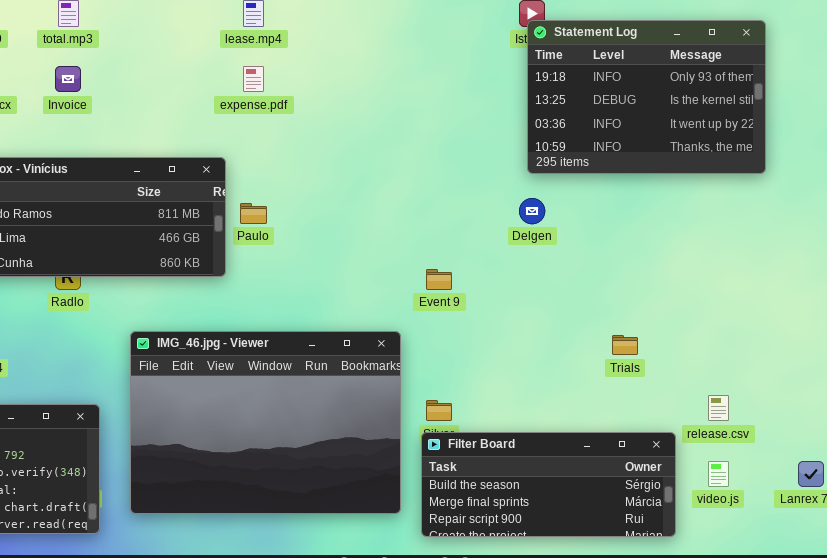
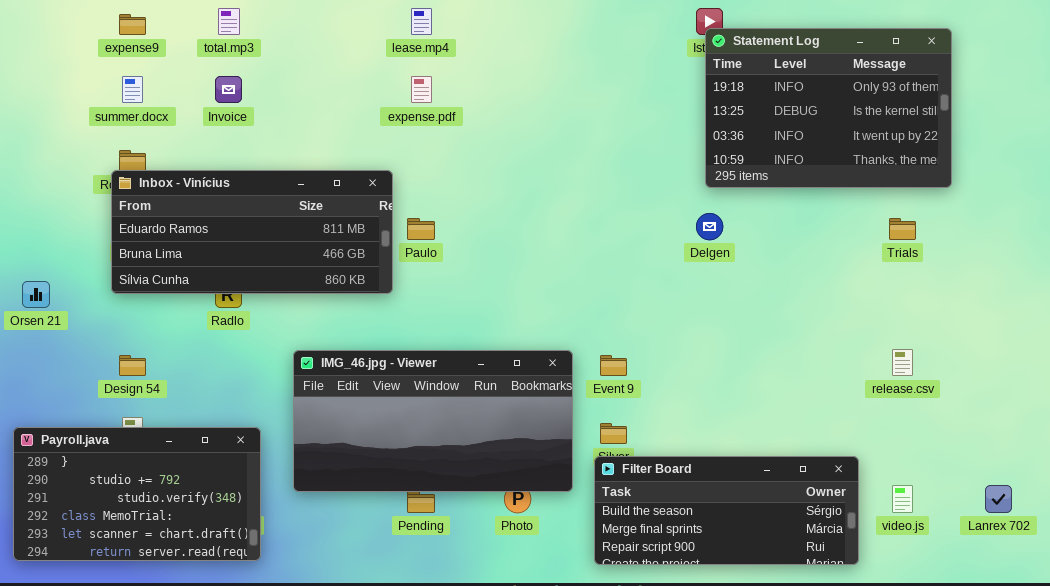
Event 9: [426,269,452,290] -> [600,355,627,376], moved
IMG_46.jpg - Viewer: [130,331,401,514] -> [293,350,573,492], resized
Trials: [612,335,638,355] -> [889,218,916,240], moved
release.csv: [708,395,729,421] -> [892,349,913,376], moved

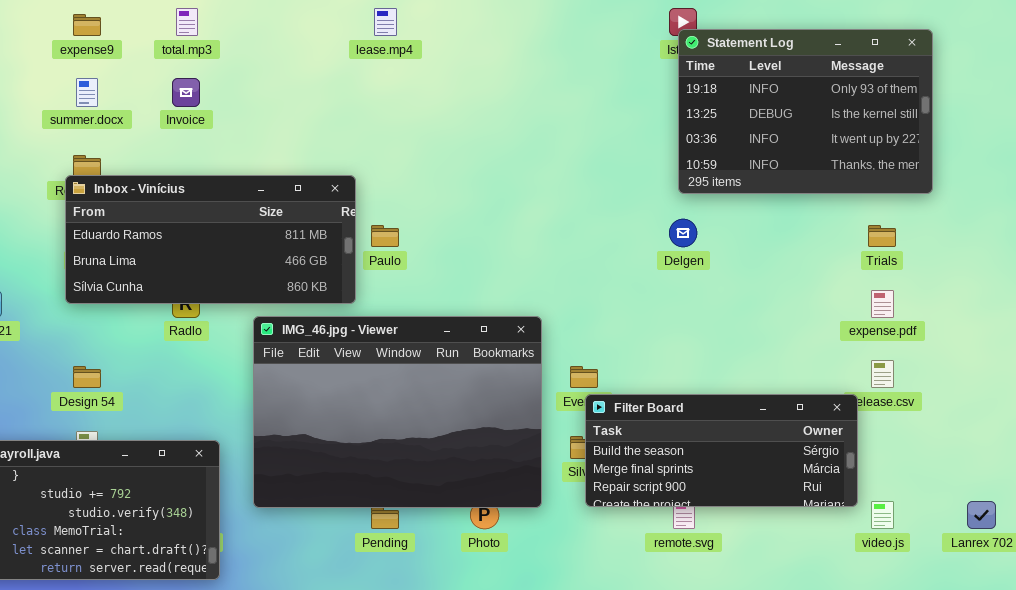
expense.pdf: [411,76,432,103] -> [871,290,894,318], moved
IMG_46.jpg - Viewer: [293,350,573,492] -> [253,316,542,508], resized
Filter Board: [594,456,859,565] -> [585,394,858,507], moved

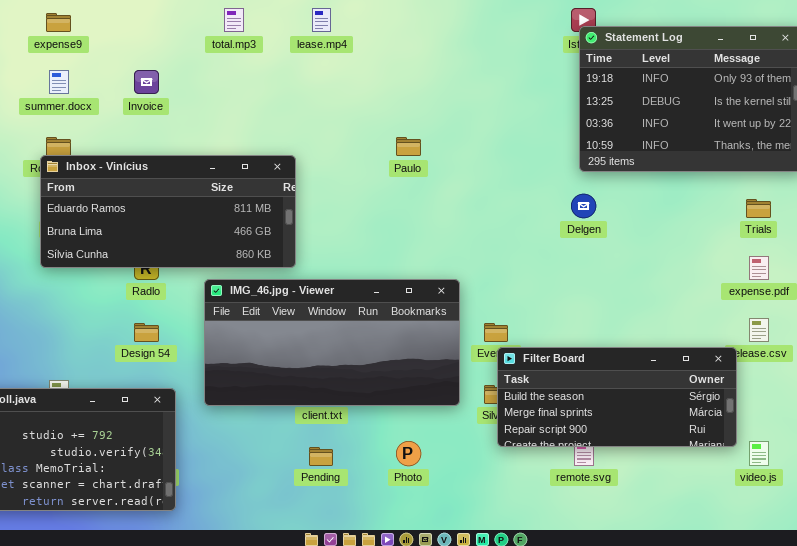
total.mp3: [176,8,198,36] -> [224,8,244,32], moved
Paulo: [371,225,399,247] -> [396,137,421,156], moved
IMG_46.jpg - Viewer: [253,316,542,508] -> [204,279,460,406], resized
Design 54: [73,366,101,388] -> [134,323,159,342], moved

